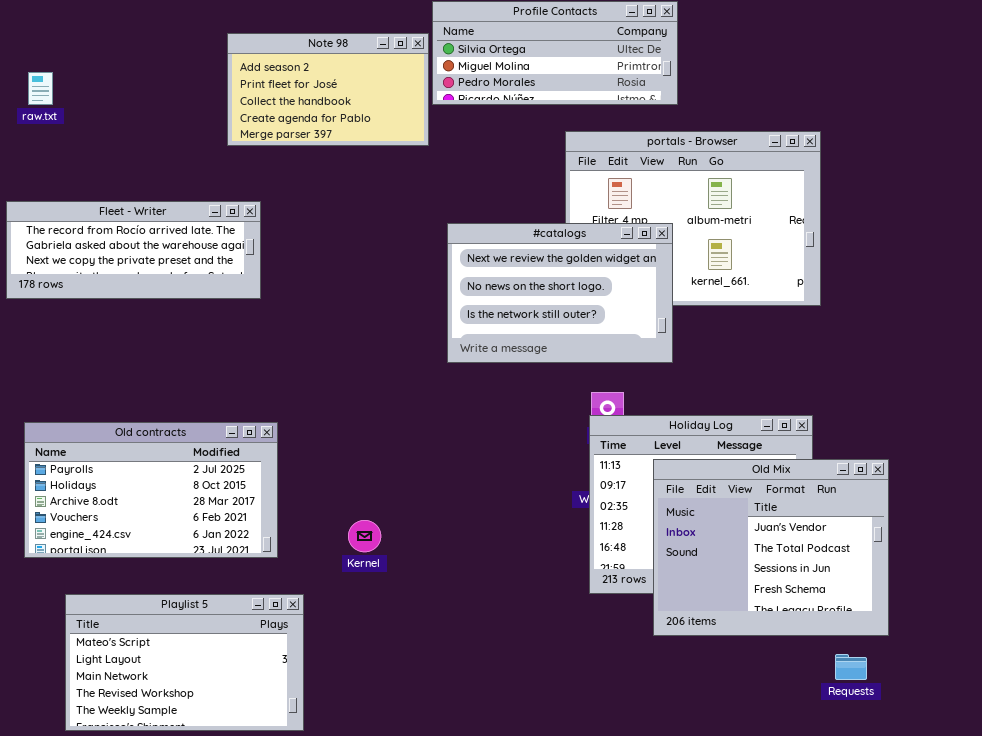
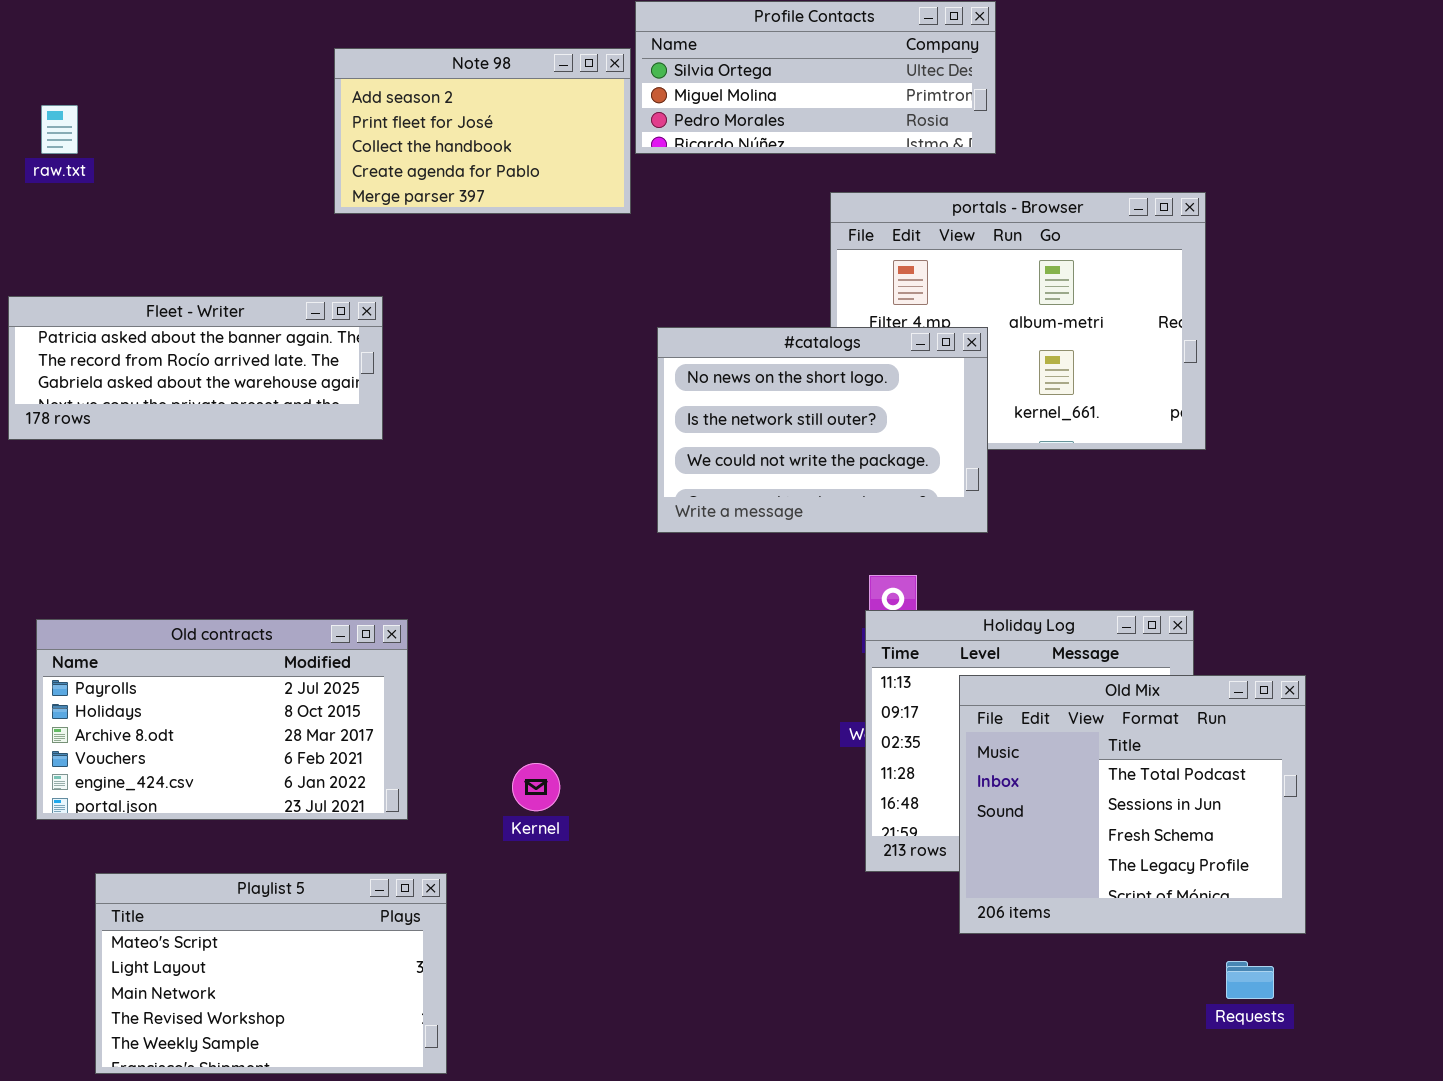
Fleet - Writer: [6,201,261,299] -> [8,296,383,440], scrolled up 1 row
#catalogs: [447,223,673,363] -> [657,327,988,533], scrolled down 1 row
Old Mix: [653,459,889,636] -> [959,675,1306,934], scrolled down 1 row

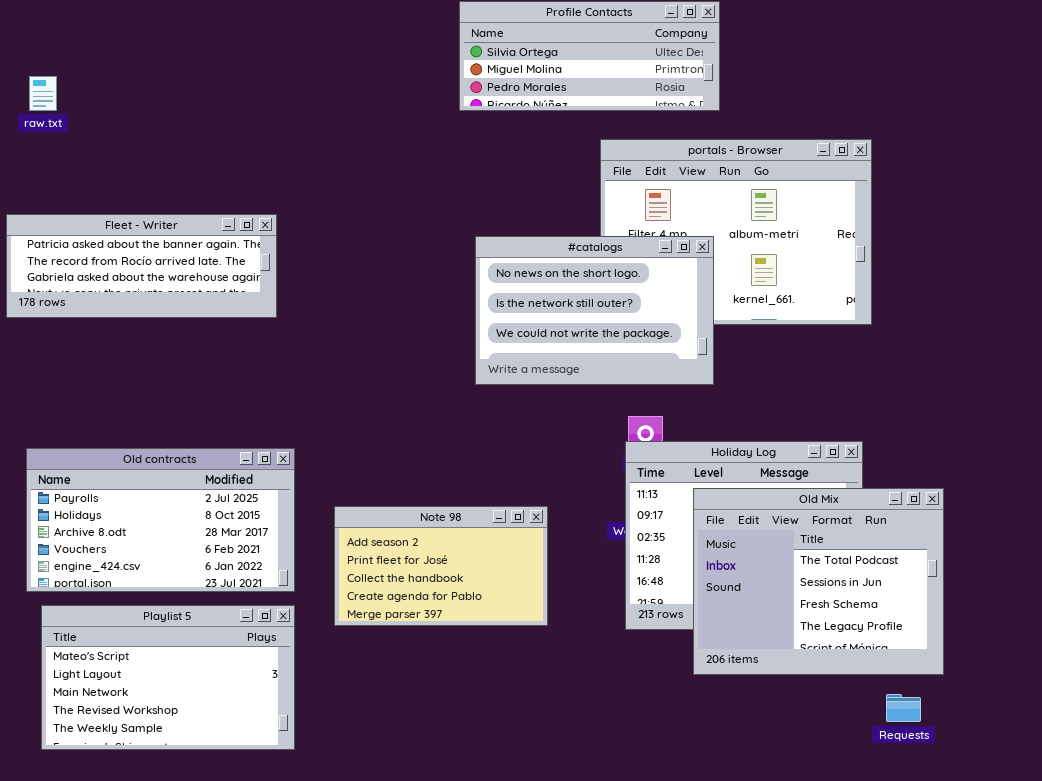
Note 98: [334,48,631,214] -> [334,506,548,626], moved
Playlist 5: [95,873,447,1074] -> [41,605,295,750], moved

